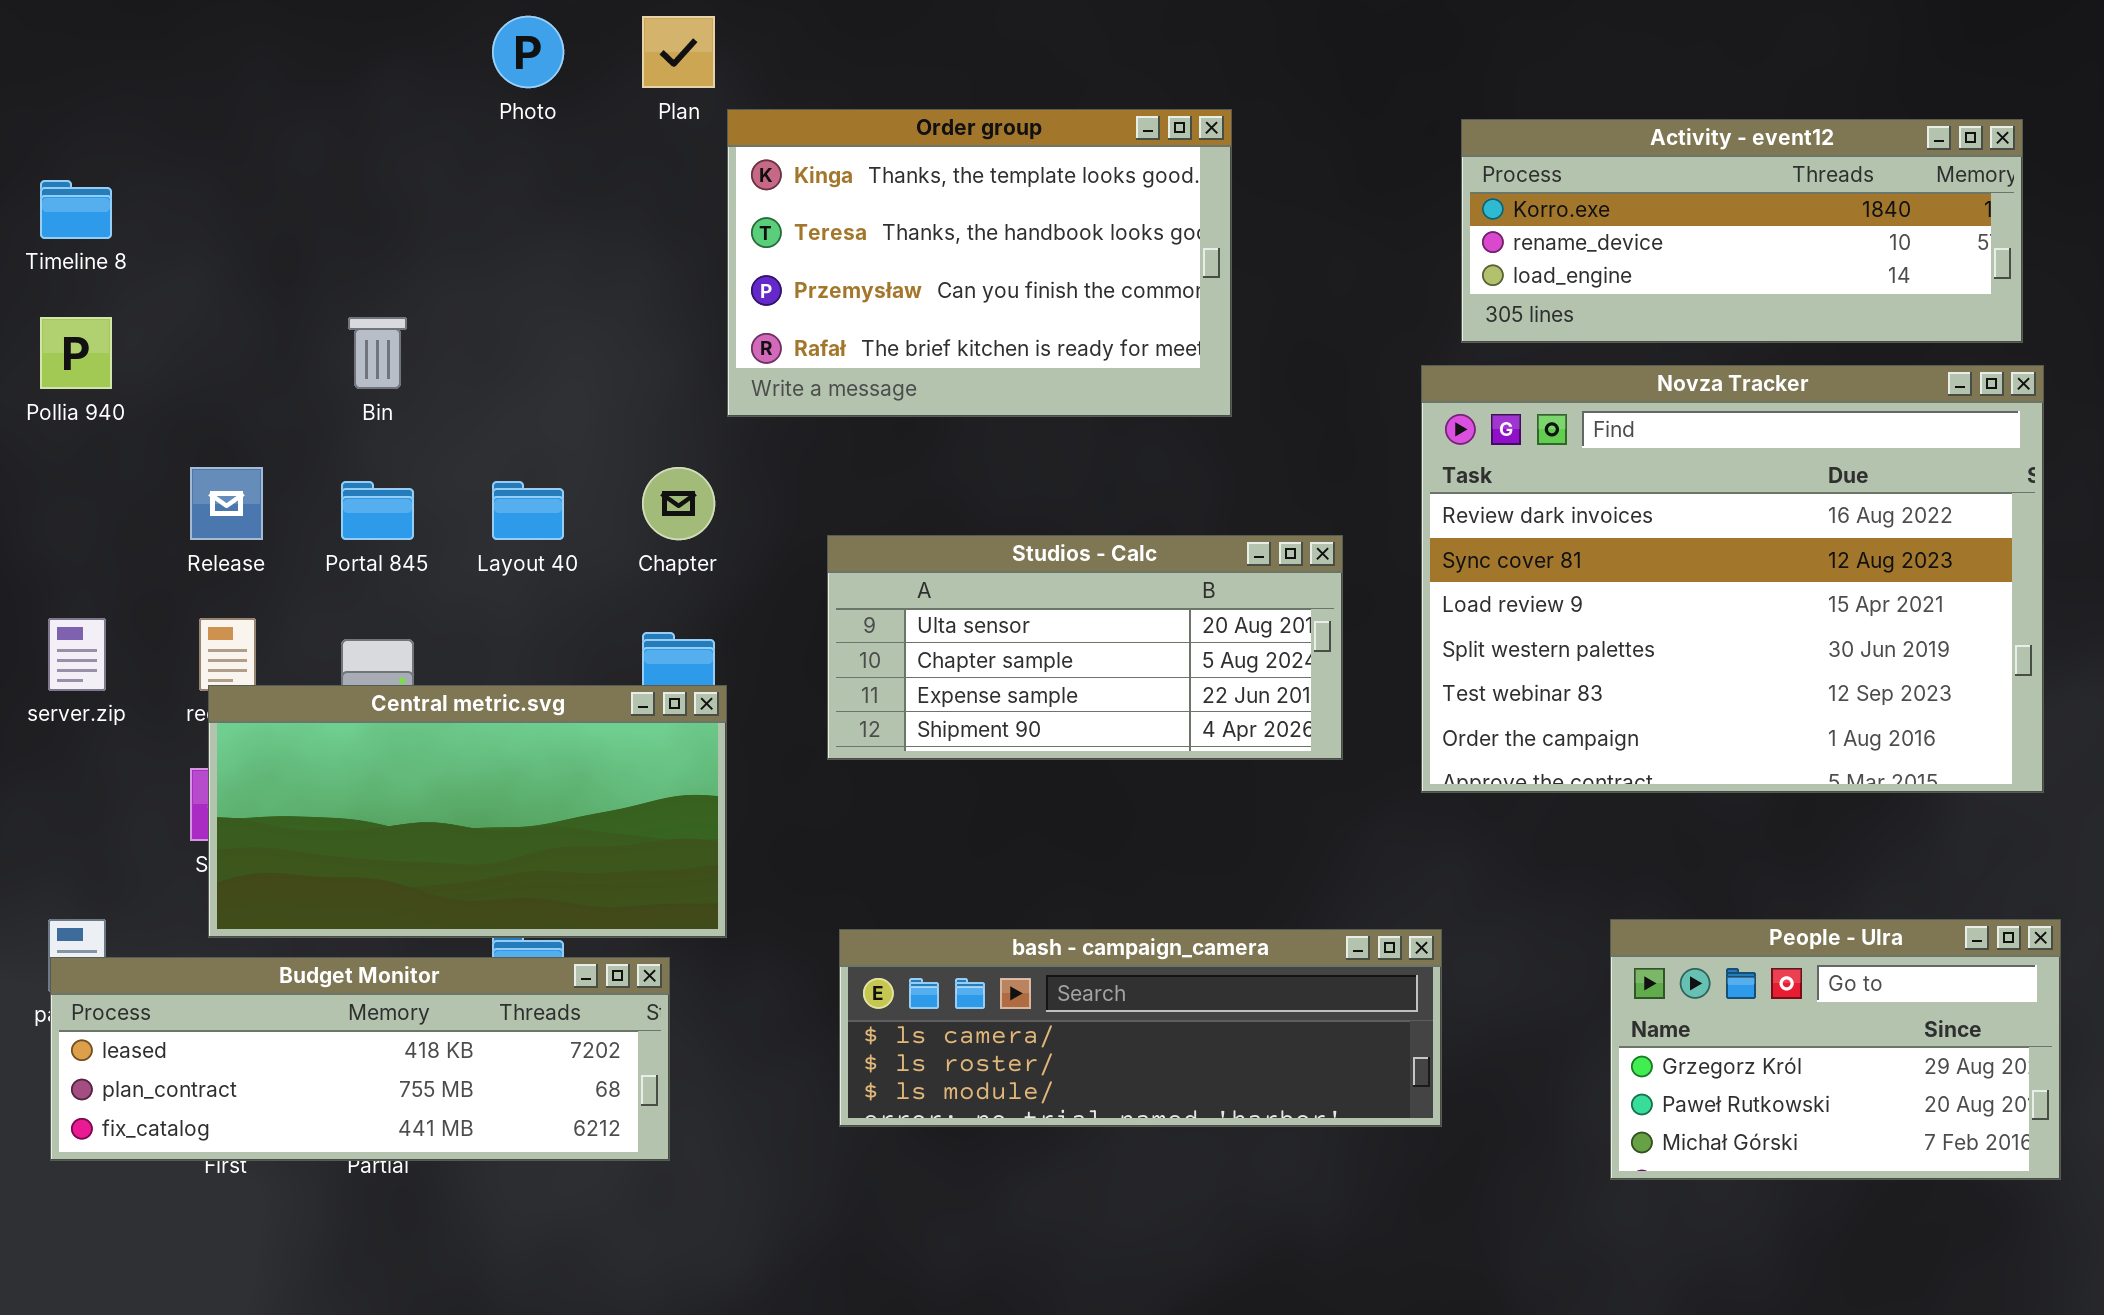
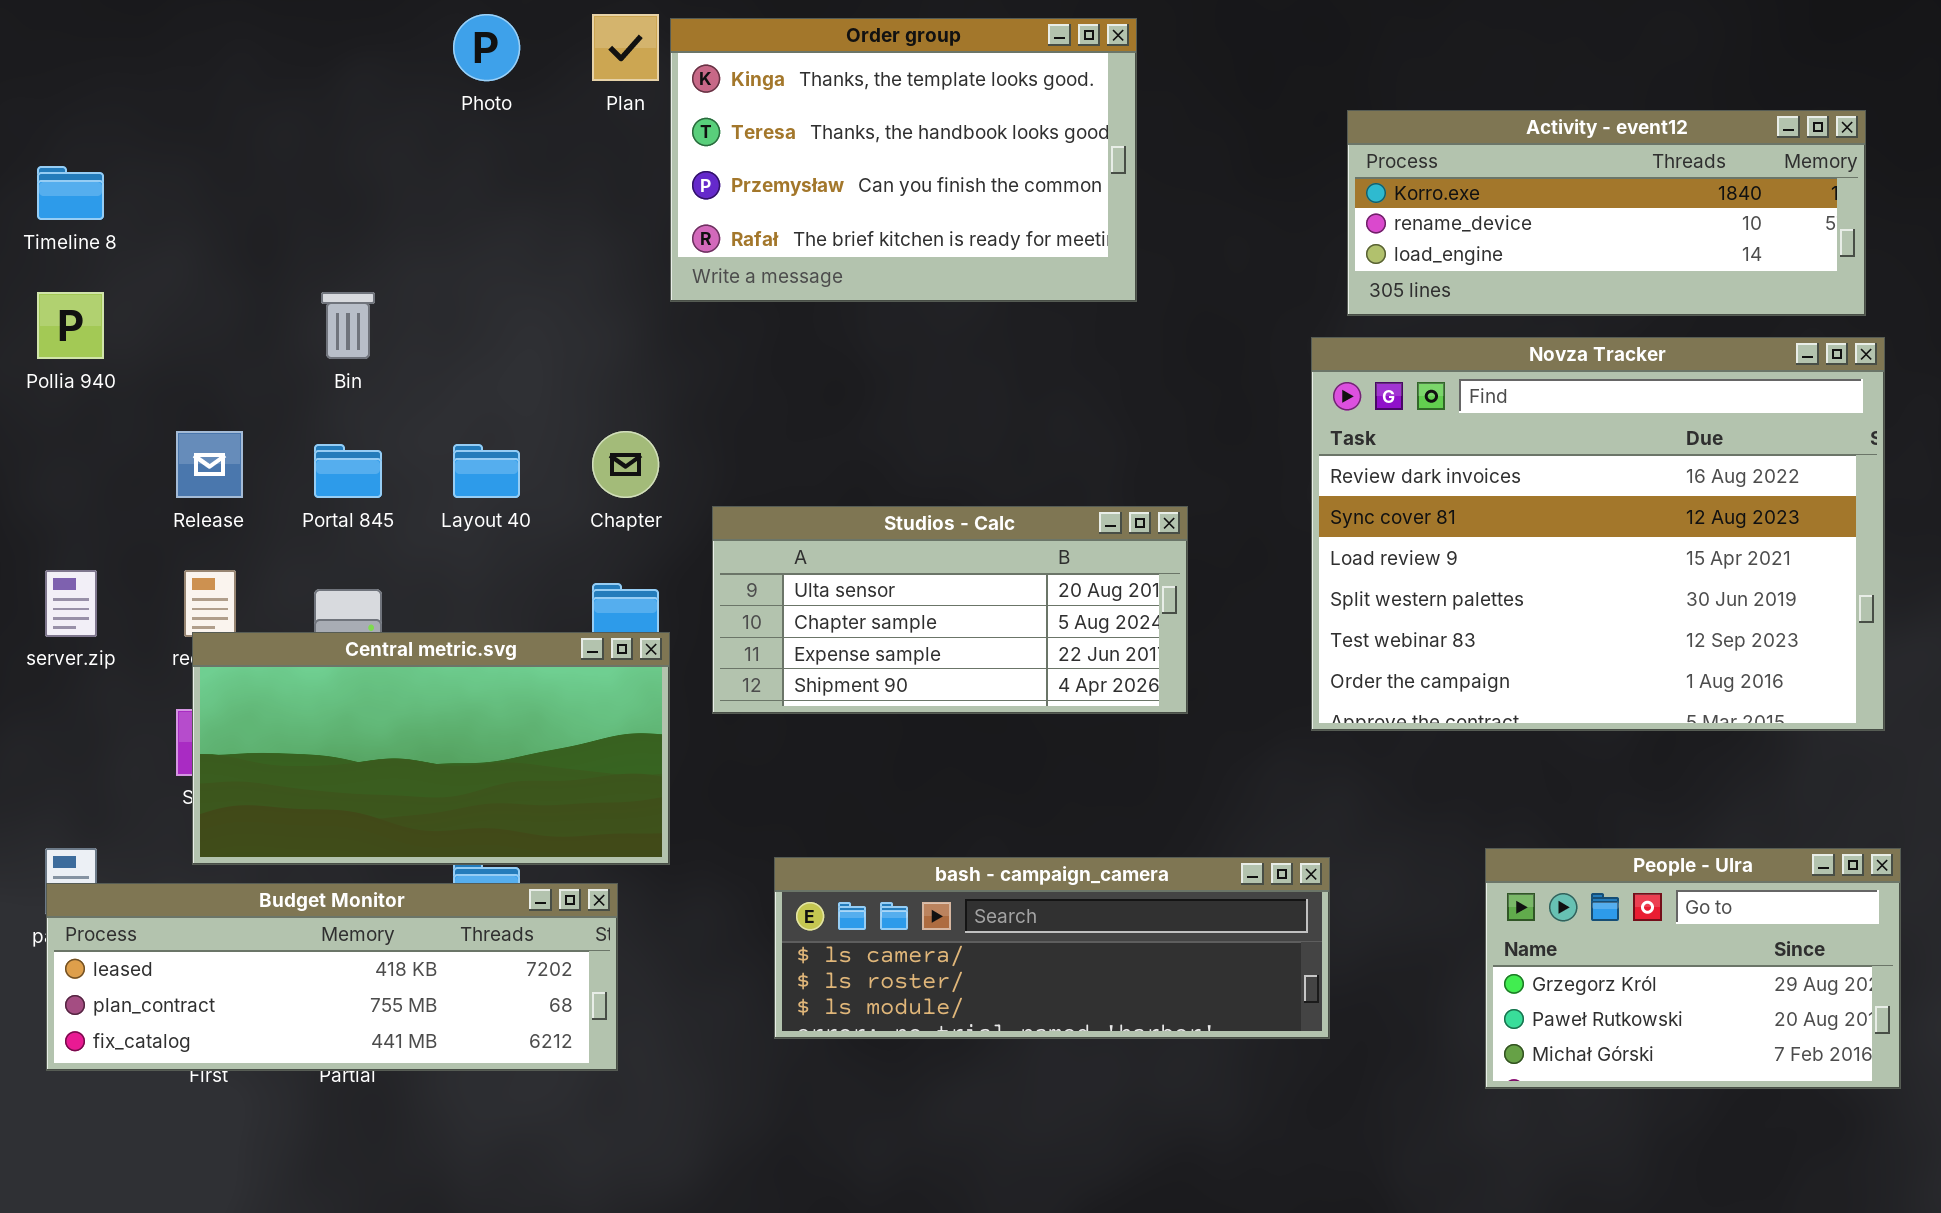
Order group: [727,109,1232,417] -> [670,18,1137,302], moved
Studios - Calc: [827,535,1343,760] -> [712,506,1188,714], moved

